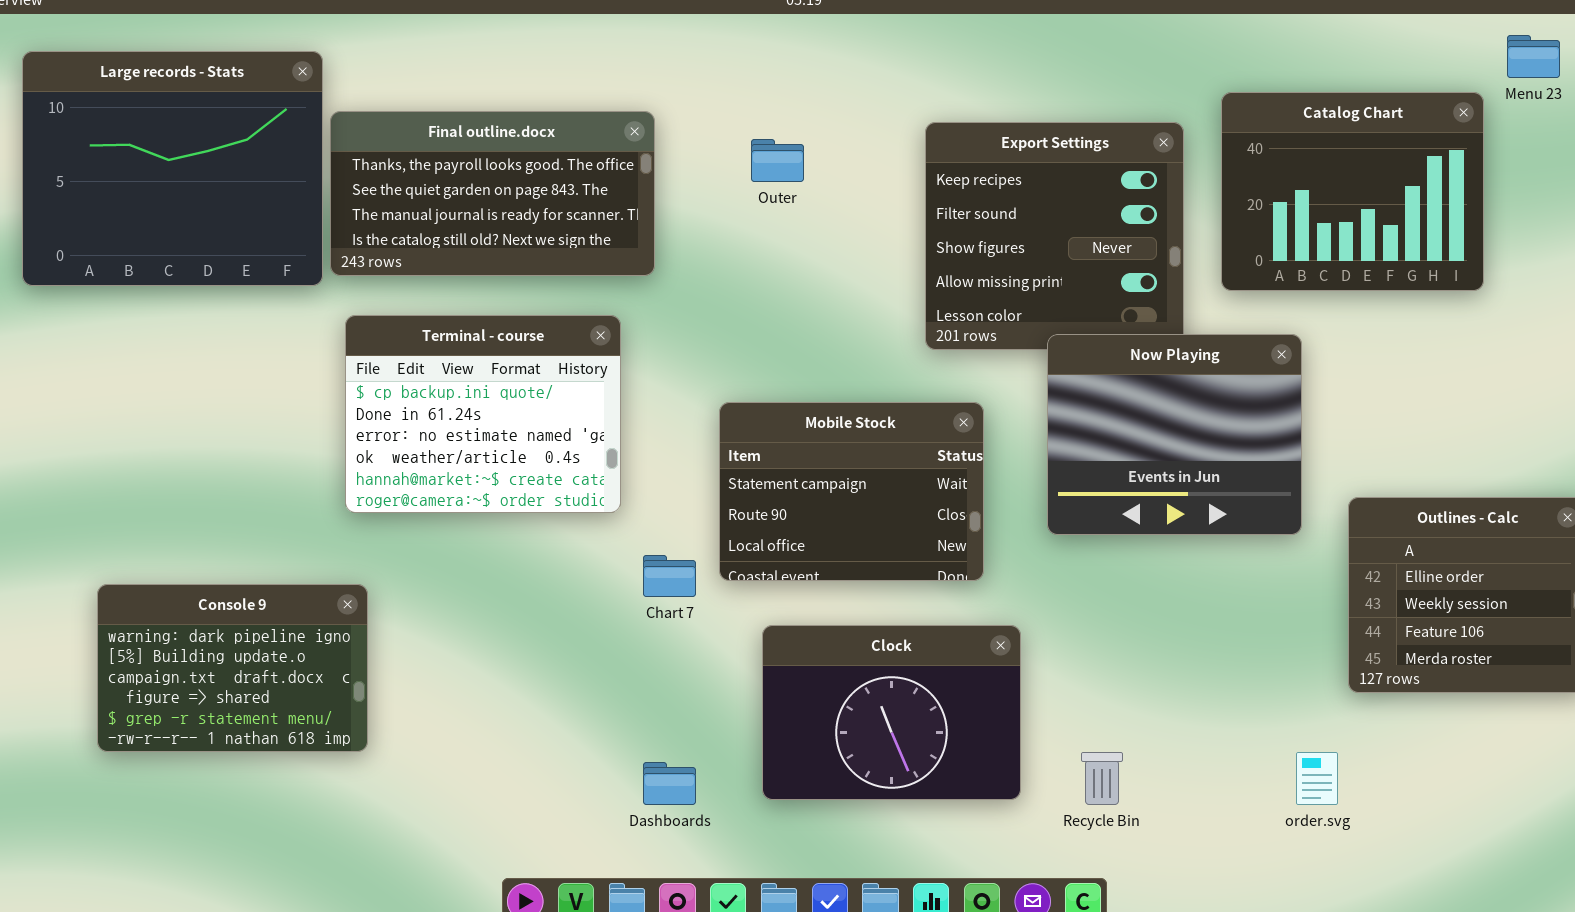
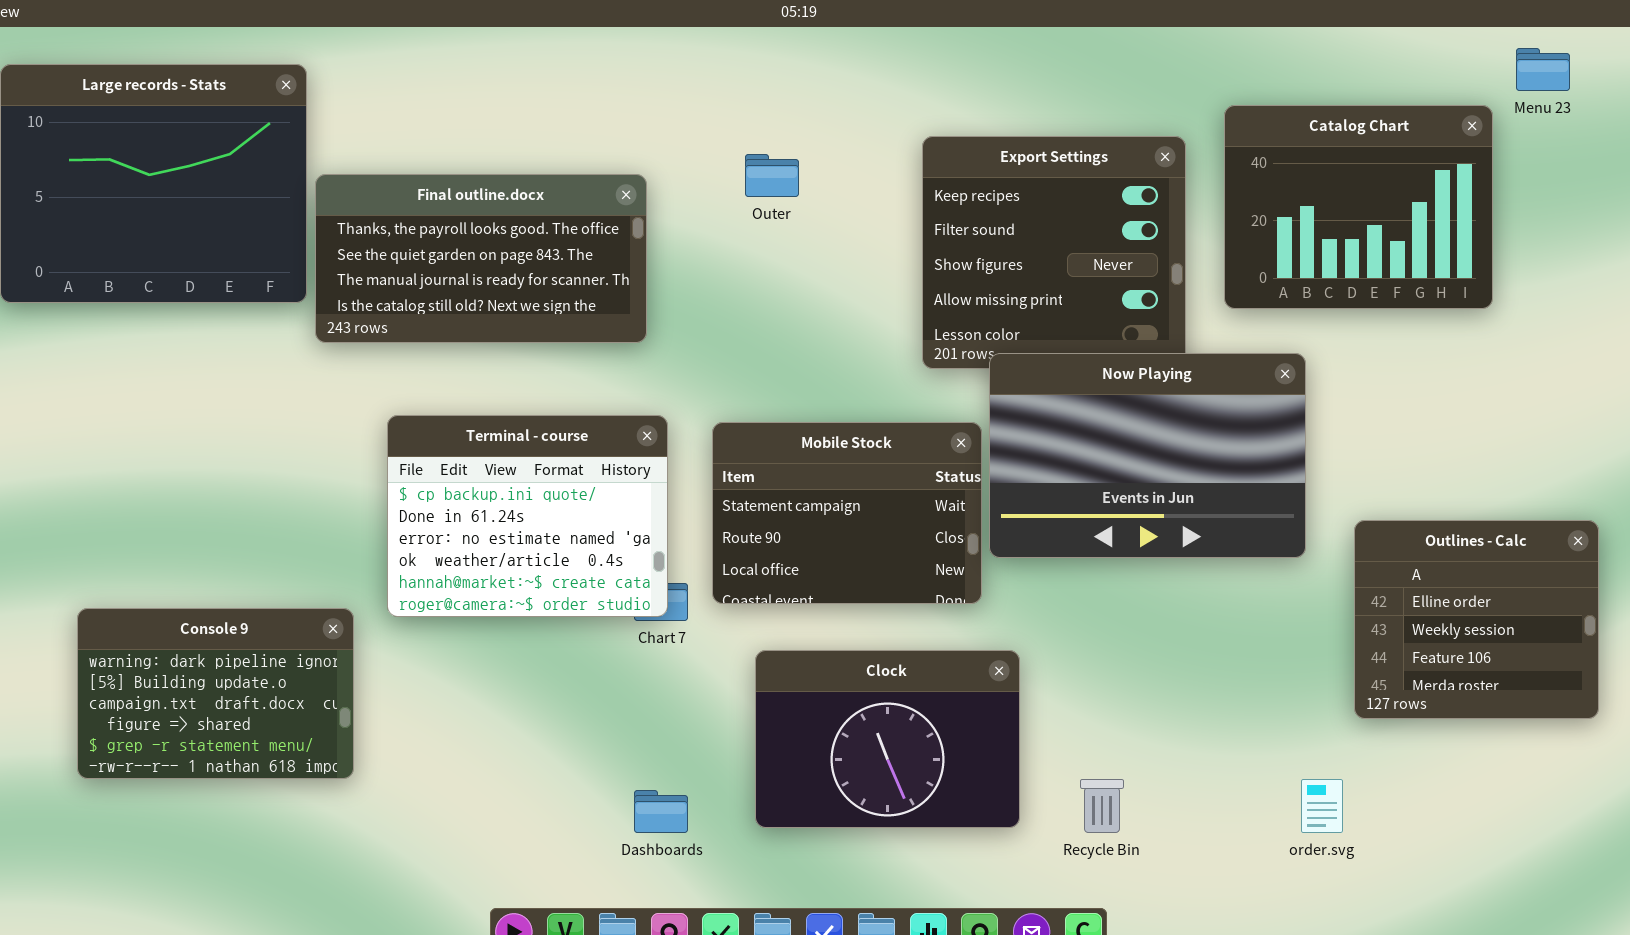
Final outline.docx: [330,111,655,276] -> [315,174,647,343], moved
Terminal - course: [345,315,621,513] -> [387,415,668,617], moved
Now Playing: [1047,334,1302,535] -> [989,353,1306,558], resized

